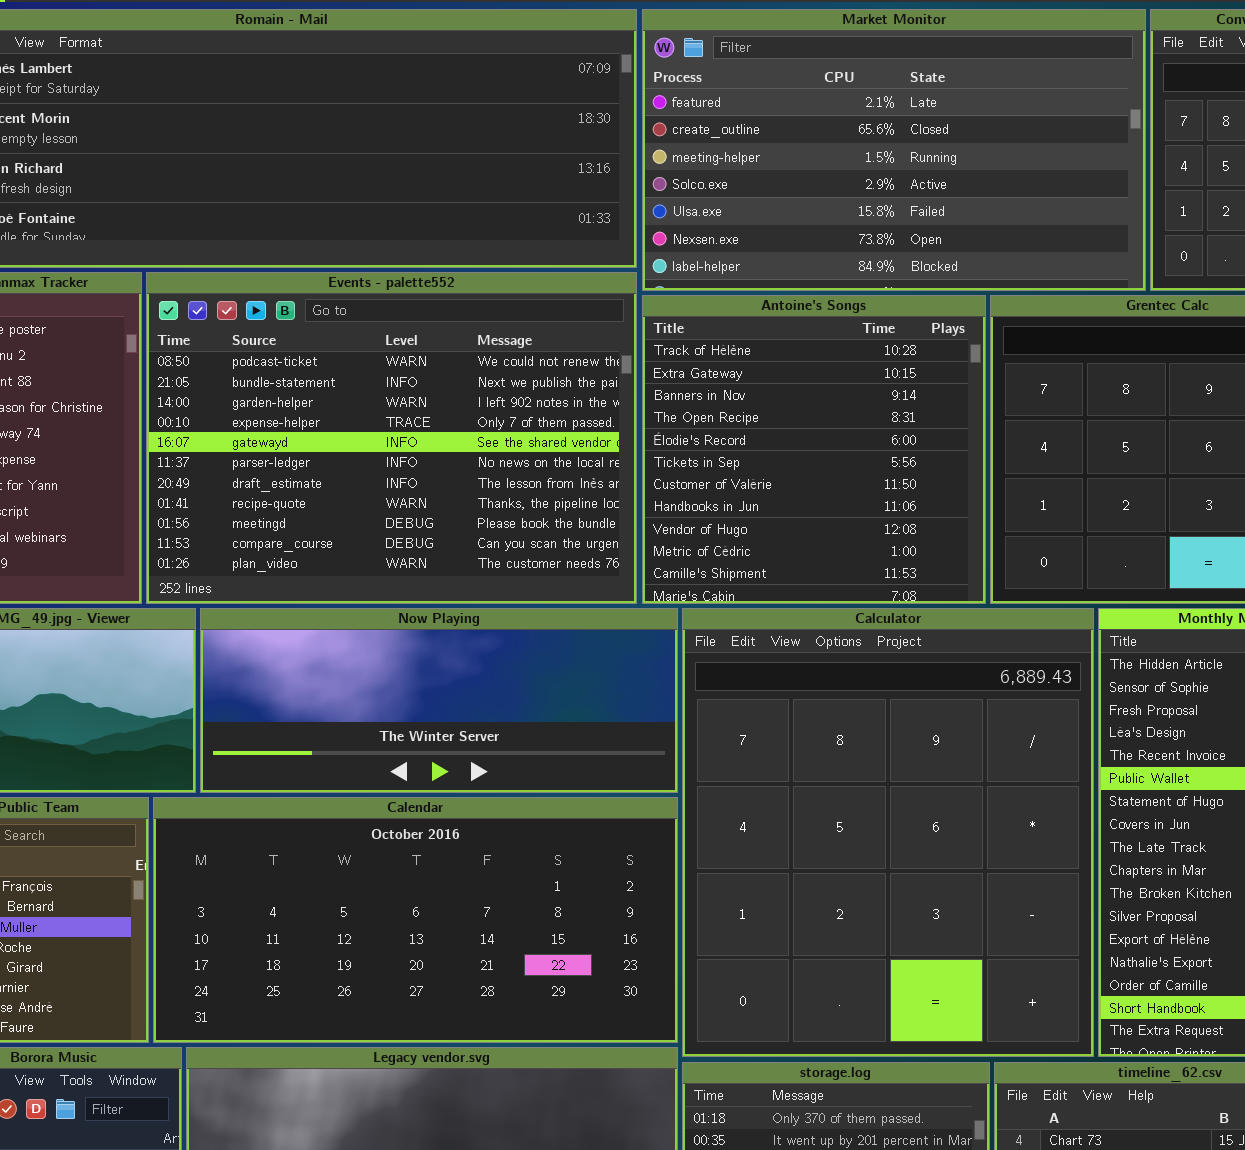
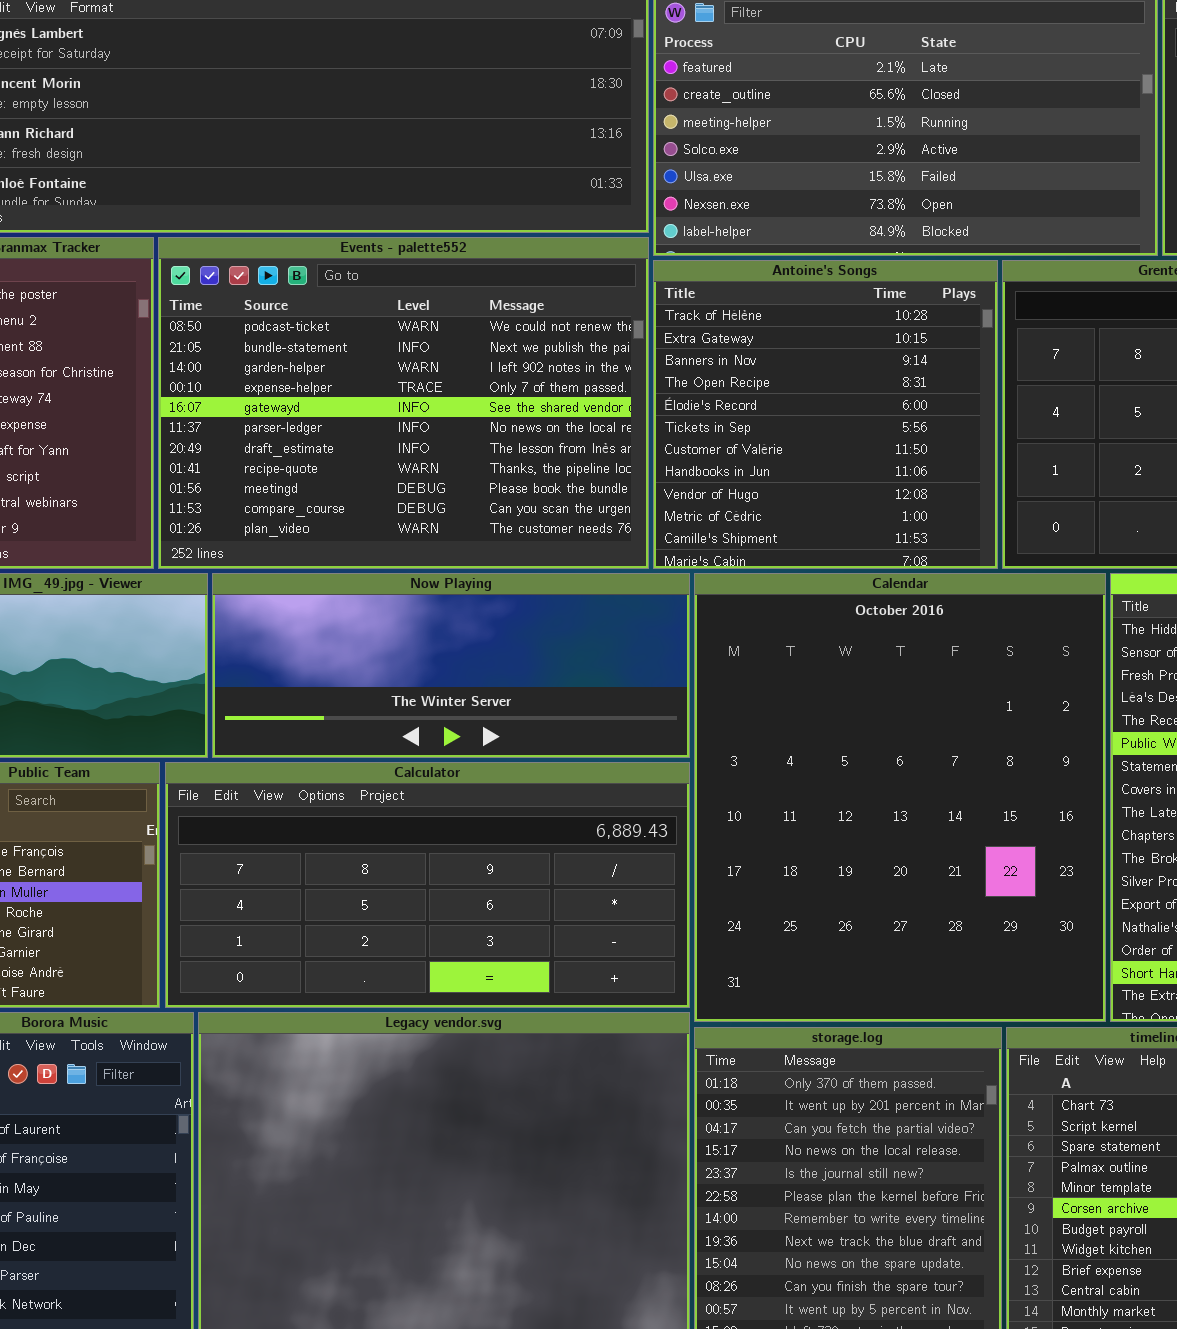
Calculator: [682,608,1094,1057] -> [165,762,690,1008], moved, resized
Calendar: [153,797,678,1043] -> [694,573,1106,1022], moved, resized

